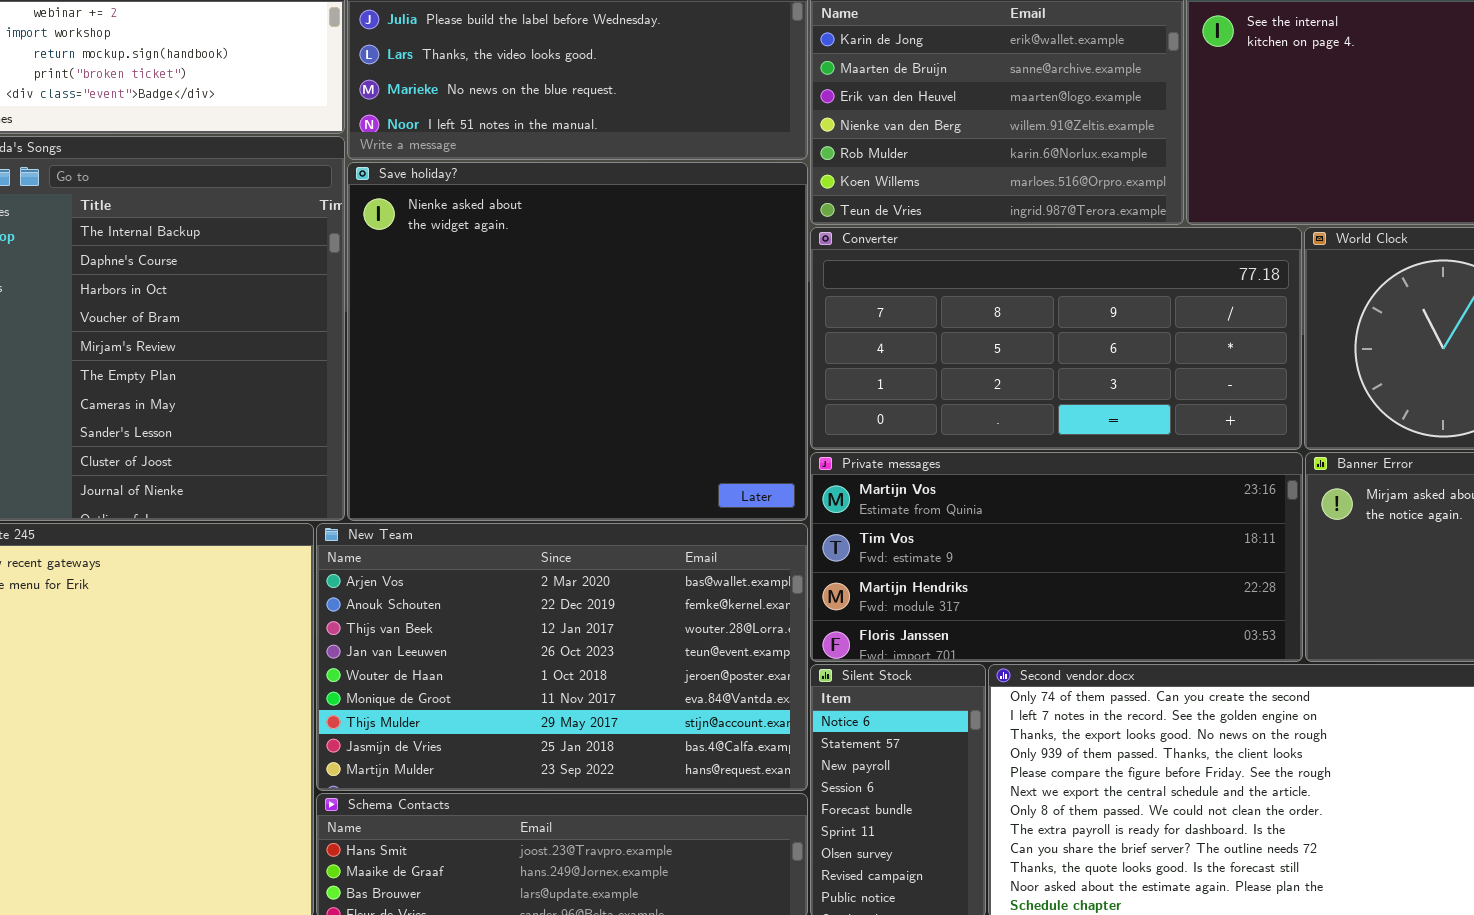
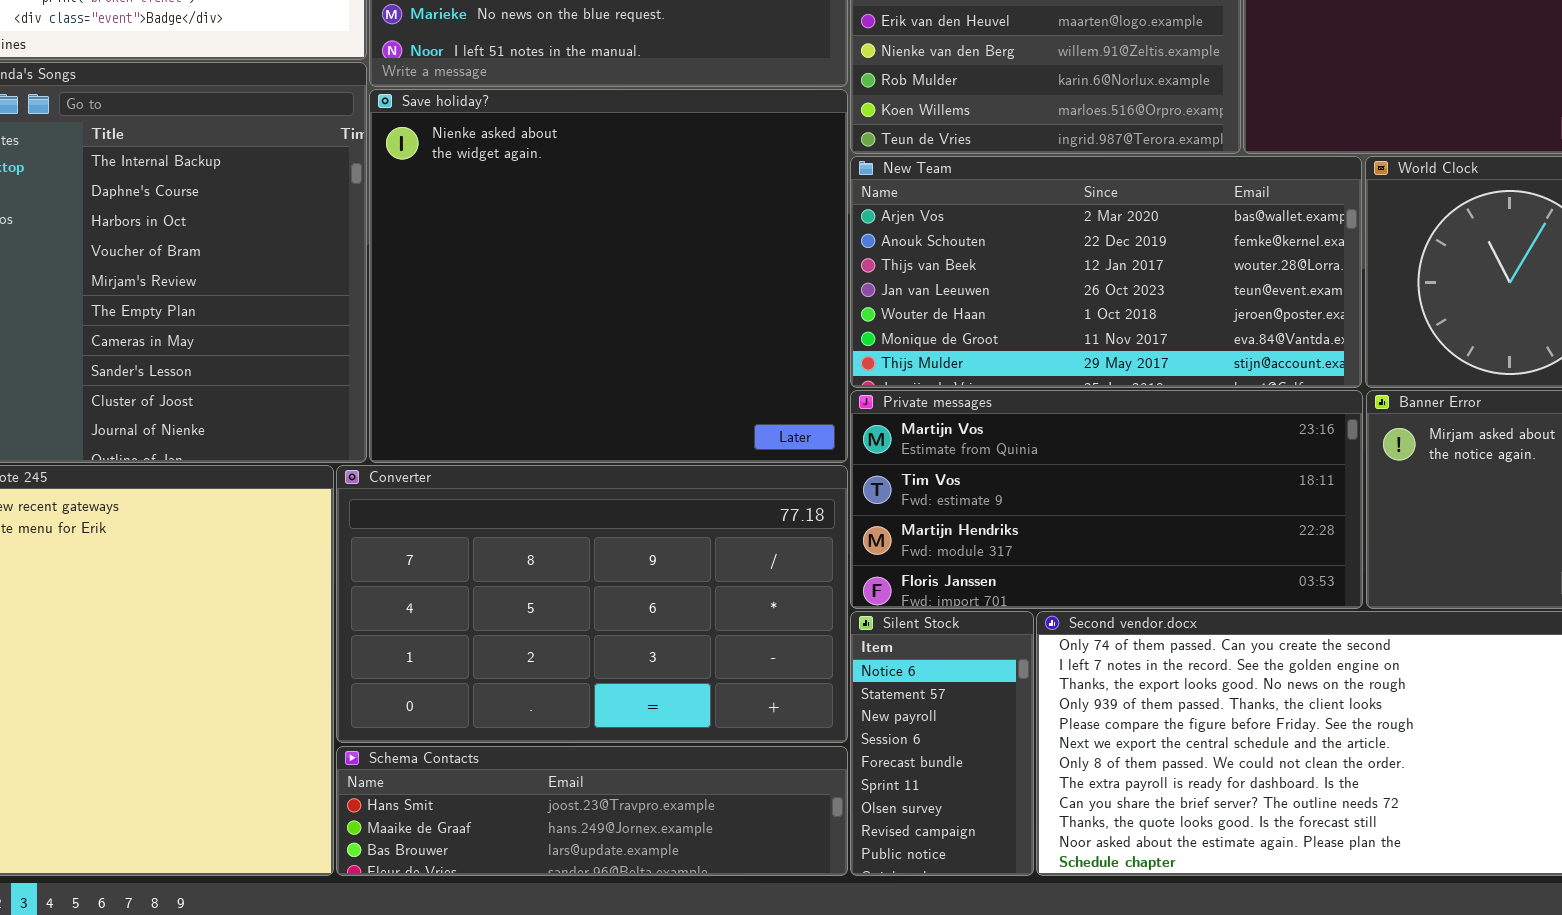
Converter: [810,227,1302,450] -> [336,465,848,743], moved, resized
New Team: [316,523,808,791] -> [850,156,1362,388], moved, resized

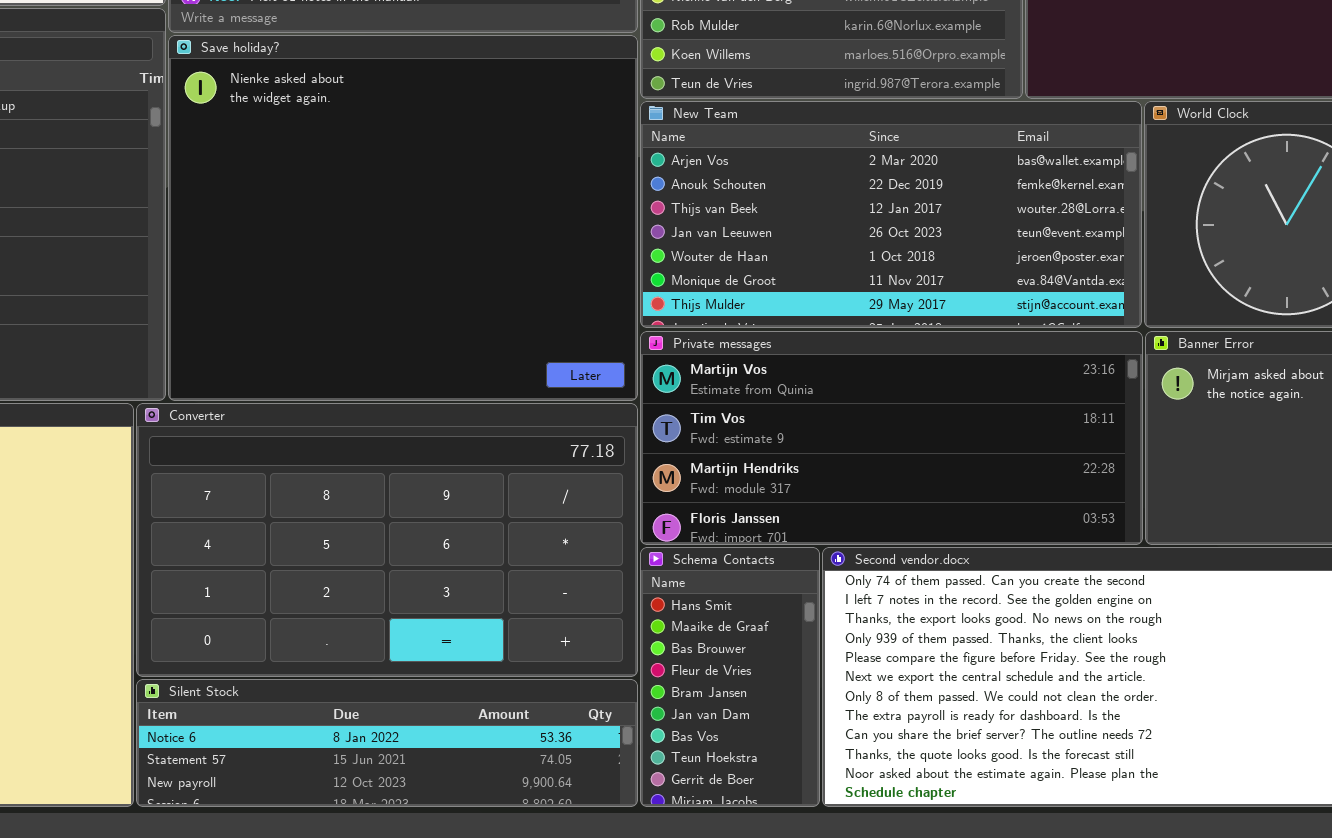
Silent Stock: [850,611,1034,876] -> [136,679,638,807], moved, resized
Schema Contacts: [336,746,848,876] -> [640,547,820,807], moved, resized

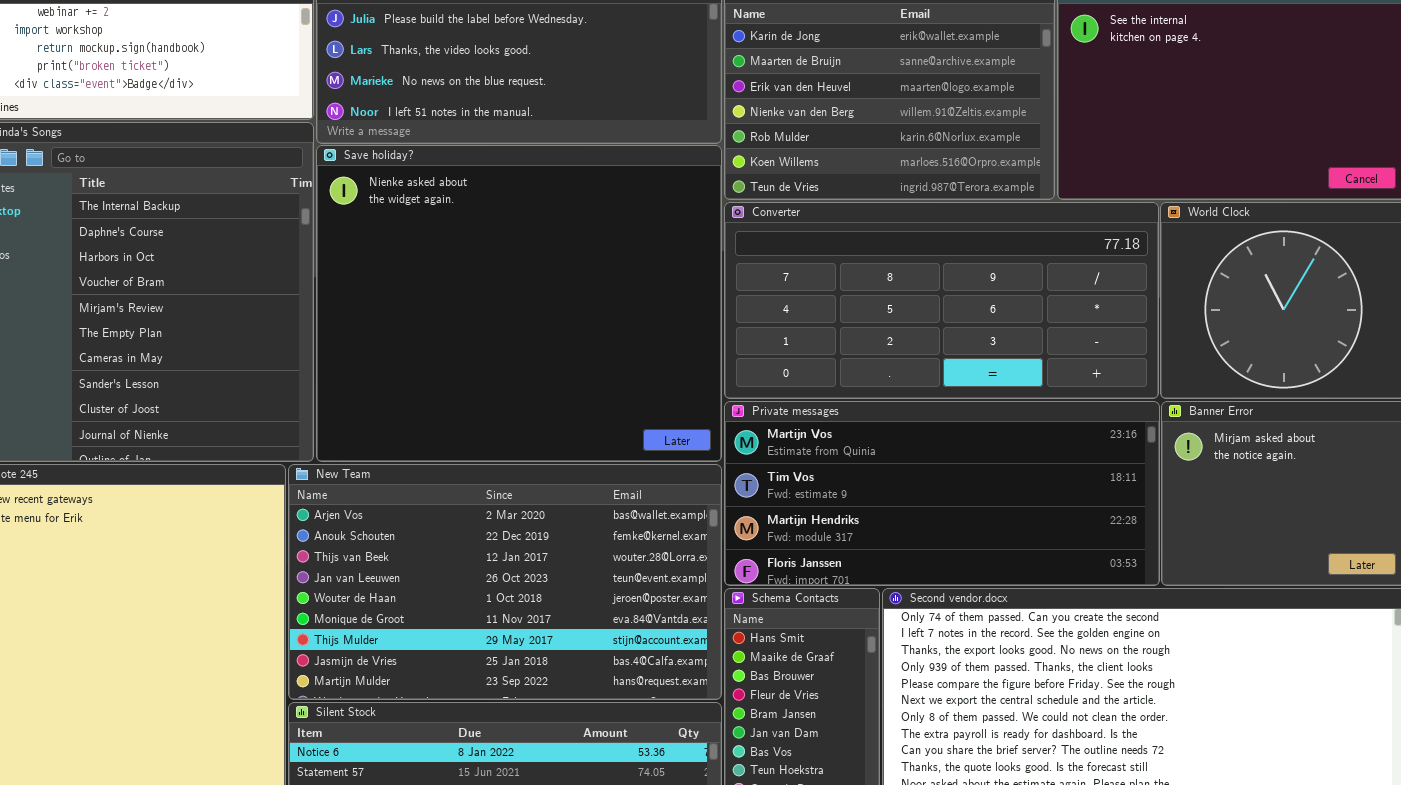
New Team: [640,101,1142,328] -> [288,464,722,700], moved, resized
Converter: [136,403,638,677] -> [724,202,1159,399], moved, resized

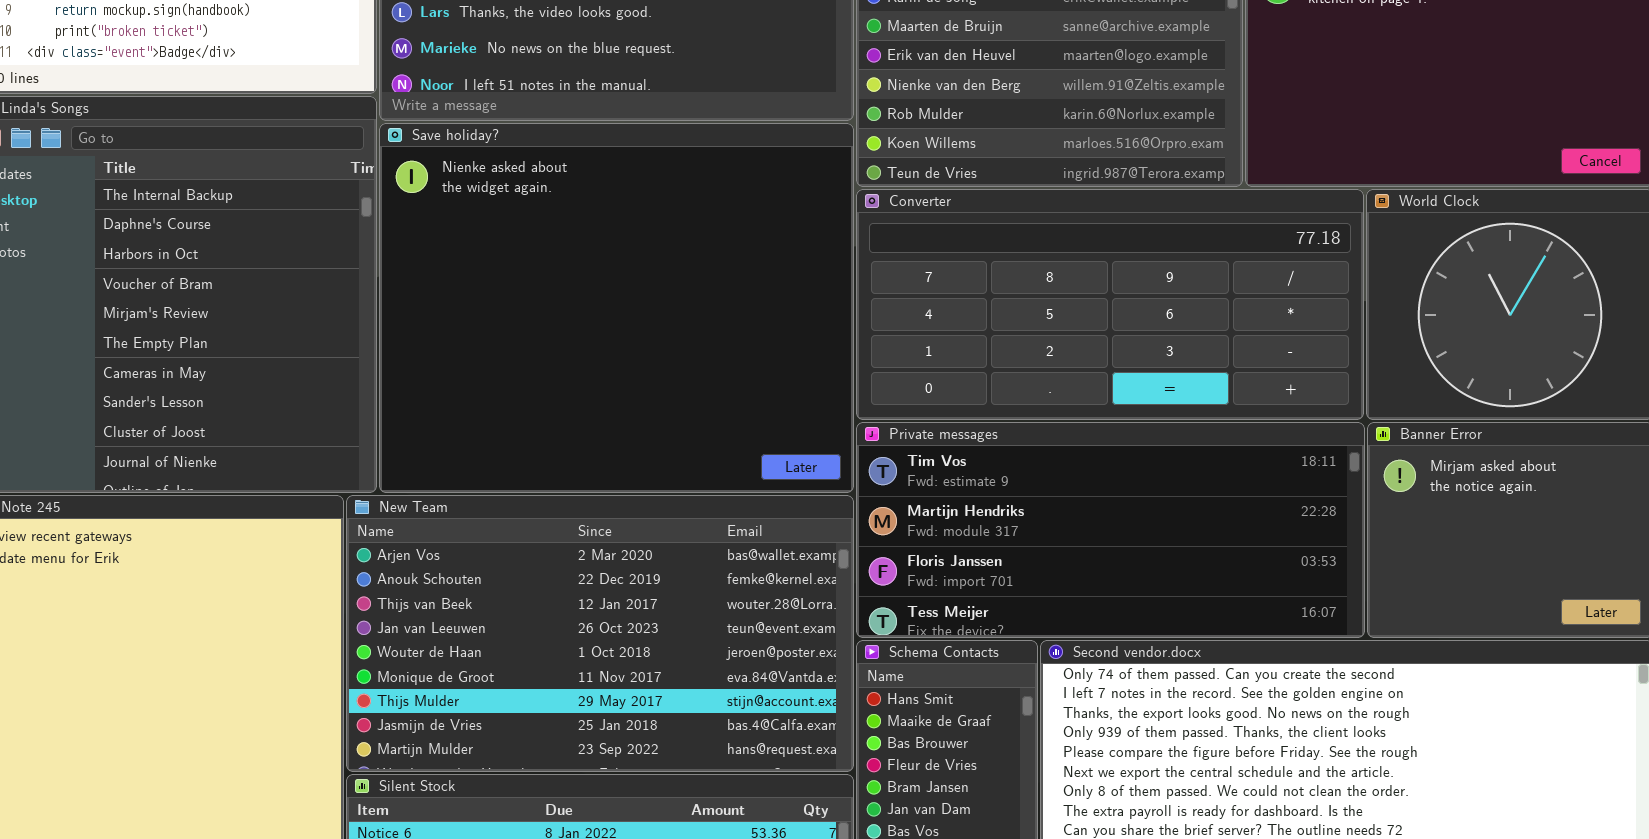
Private messages: [724,401,1160,586] -> [856,422,1365,638], scrolled down 1 row

